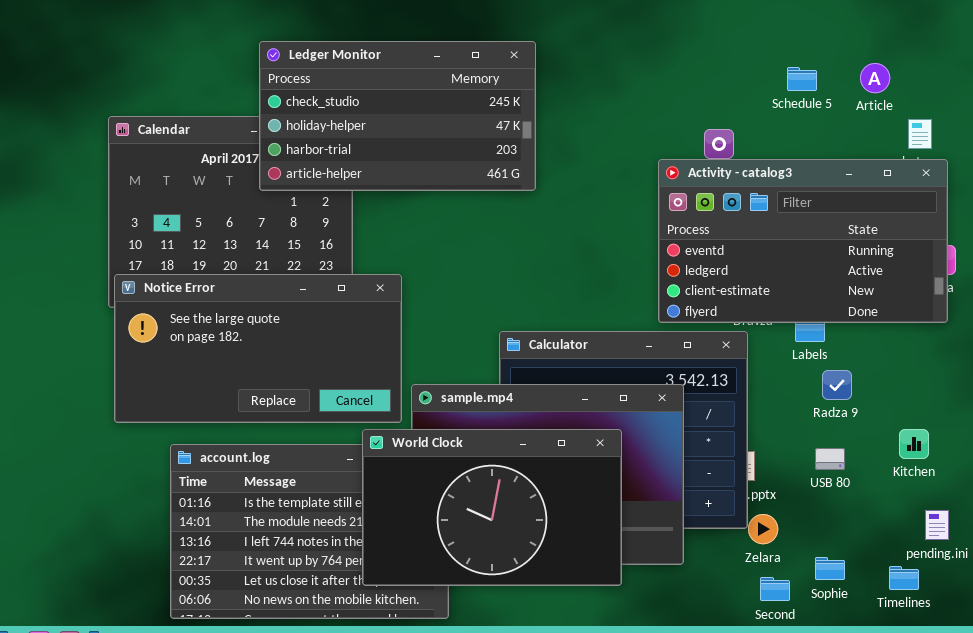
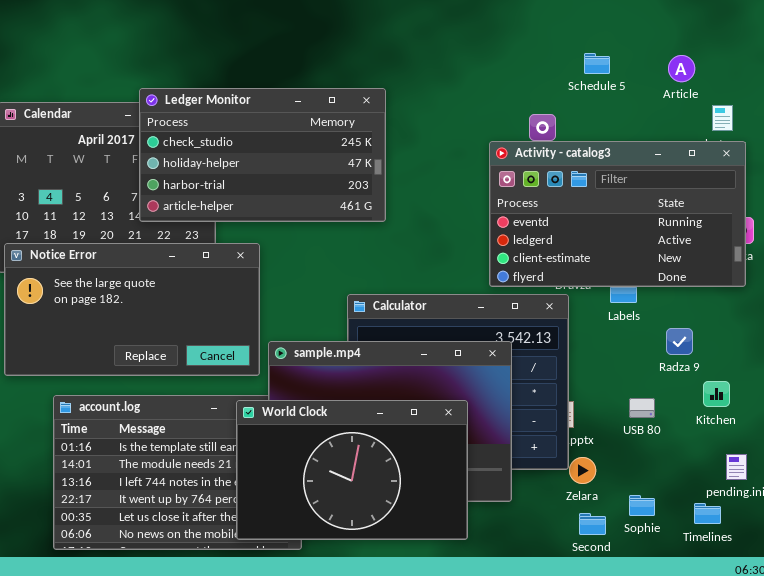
Ledger Monitor: [259,41,536,191] -> [139,88,386,222], moved
Schedule 5: [787,67,817,91] -> [584,53,610,74], moved
Radza 9: [822,370,852,400] -> [666,328,693,355], moved
World Clock: [362,429,622,586] -> [236,400,468,540], moved

